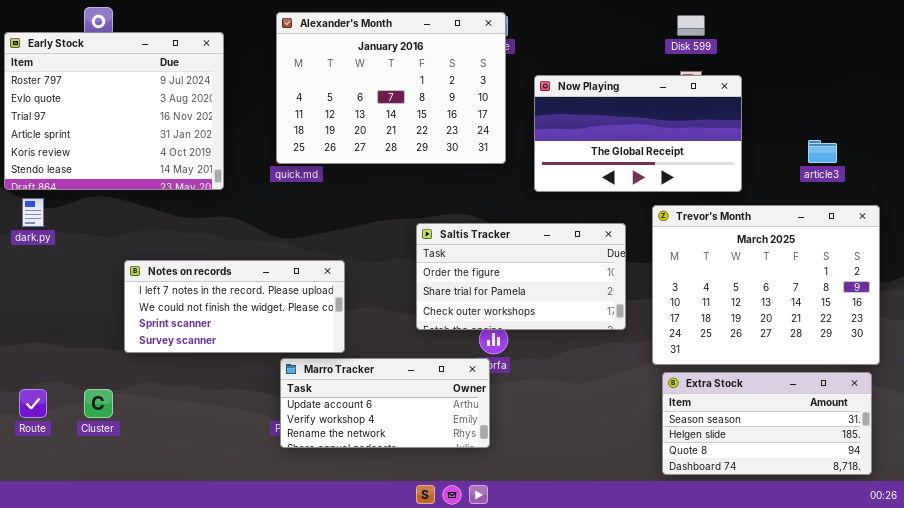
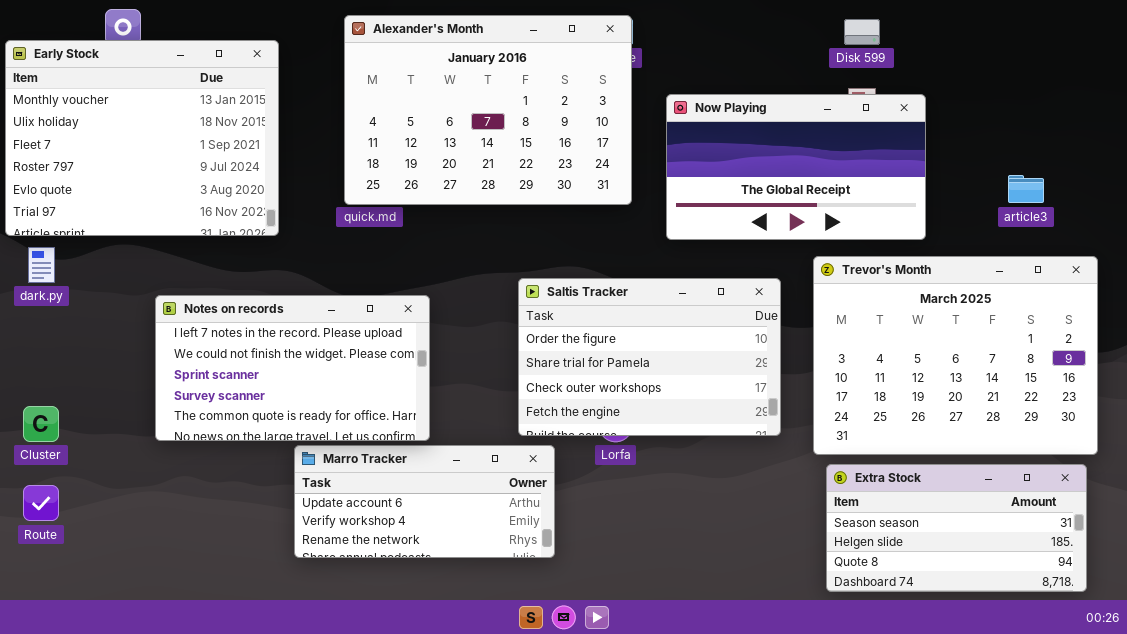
Early Stock: [4,32,224,190] -> [5,40,279,236], scrolled up 3 rows
Saltis Tracker: [416,223,626,330] -> [518,278,781,436], resized
Notes on records: [124,260,345,353] -> [155,295,430,441], resized
Marro Tracker: [280,358,490,448] -> [294,445,555,558], moved
Cluster: [84,389,113,418] -> [23,406,59,442], moved

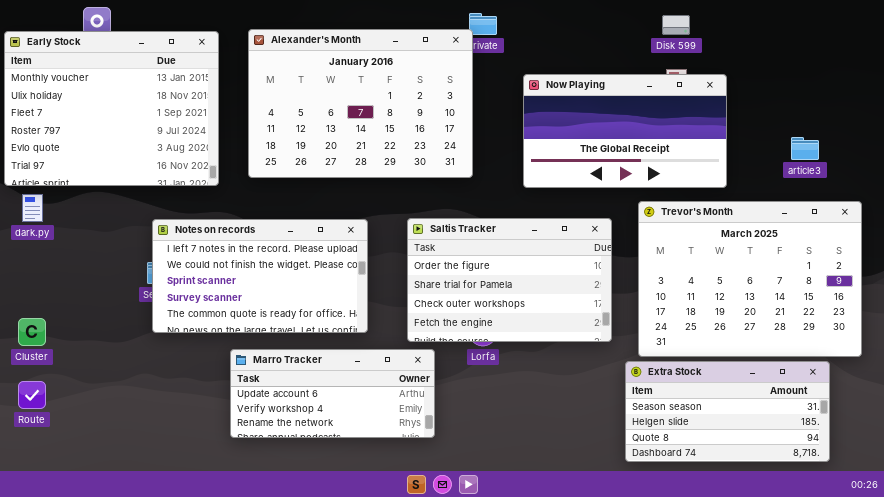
Alexander's Month: [344,15,632,205] -> [248,29,473,178], moved
Notes on records: [155,295,430,441] -> [152,219,368,333], moved
Extra Stock: [826,464,1087,592] -> [625,361,830,462], moved

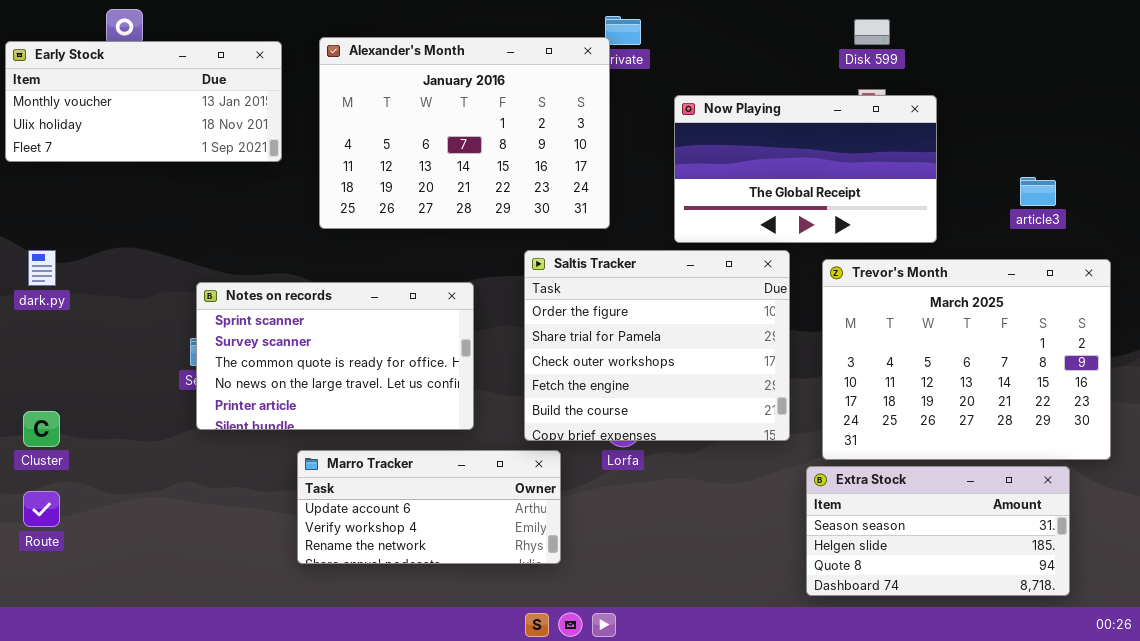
Early Stock: [4,31,219,186] -> [5,41,282,162], resized
Saltis Tracker: [407,218,612,342] -> [524,250,790,441], resized
Notes on records: [152,219,368,333] -> [196,282,474,430], scrolled down 2 rows

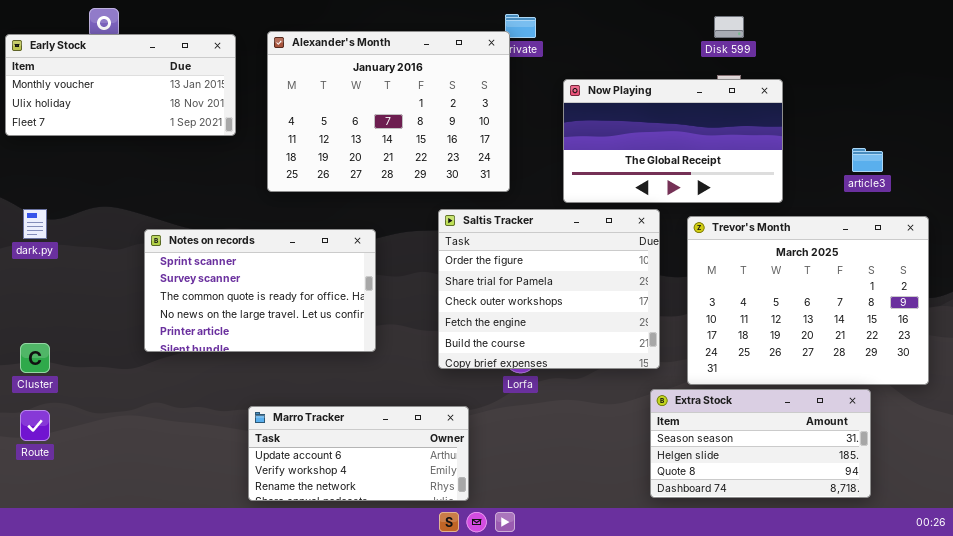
Notes on records: [196,282,474,430] -> [144,229,376,352], moved
Marro Tracker: [297,450,561,564] -> [248,406,469,501], moved
Extra Stock: [806,466,1070,596] -> [650,389,871,498], moved

